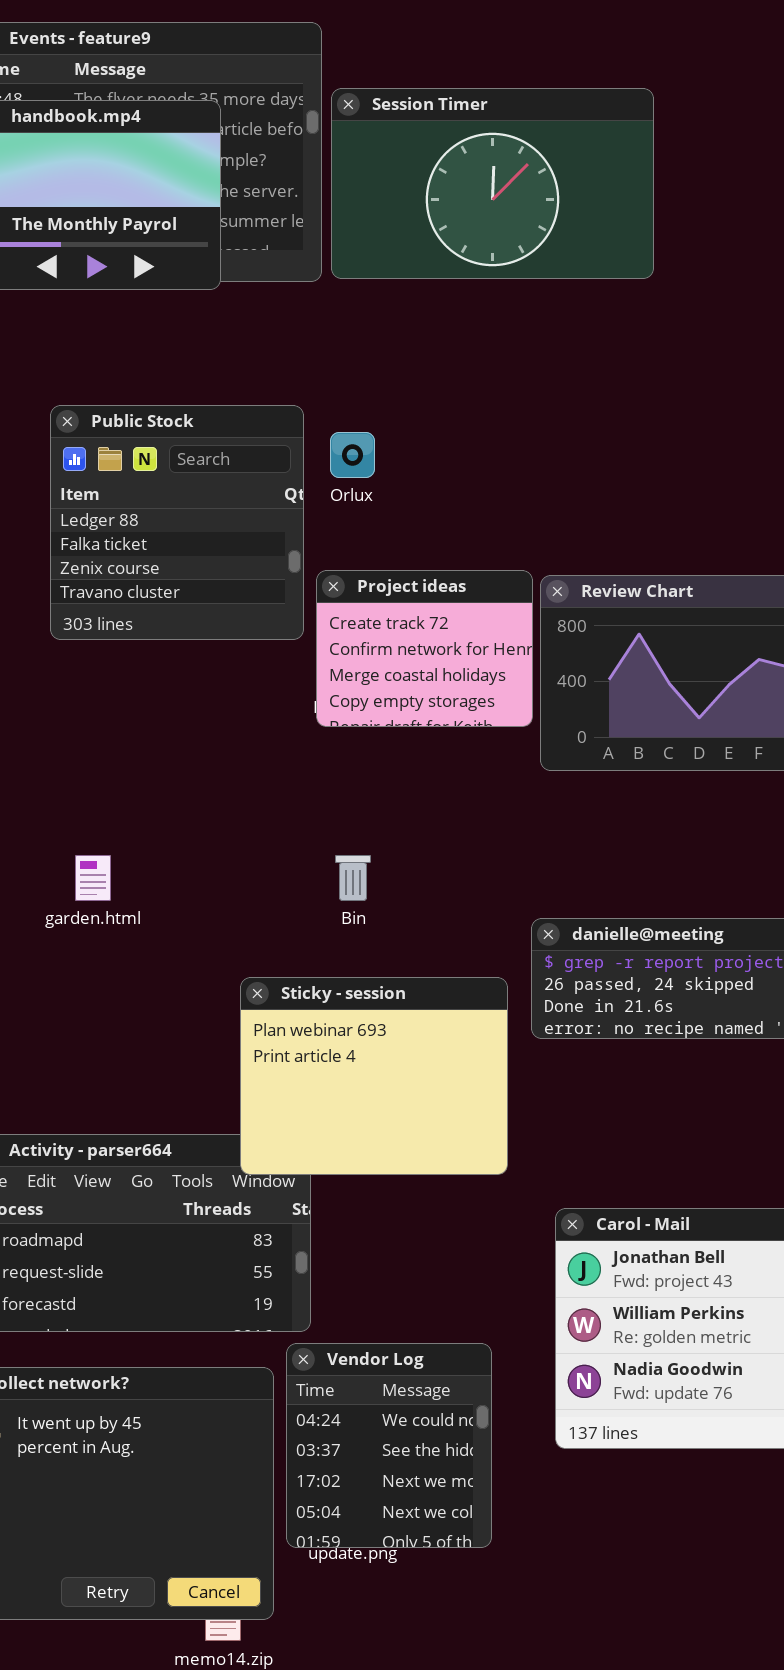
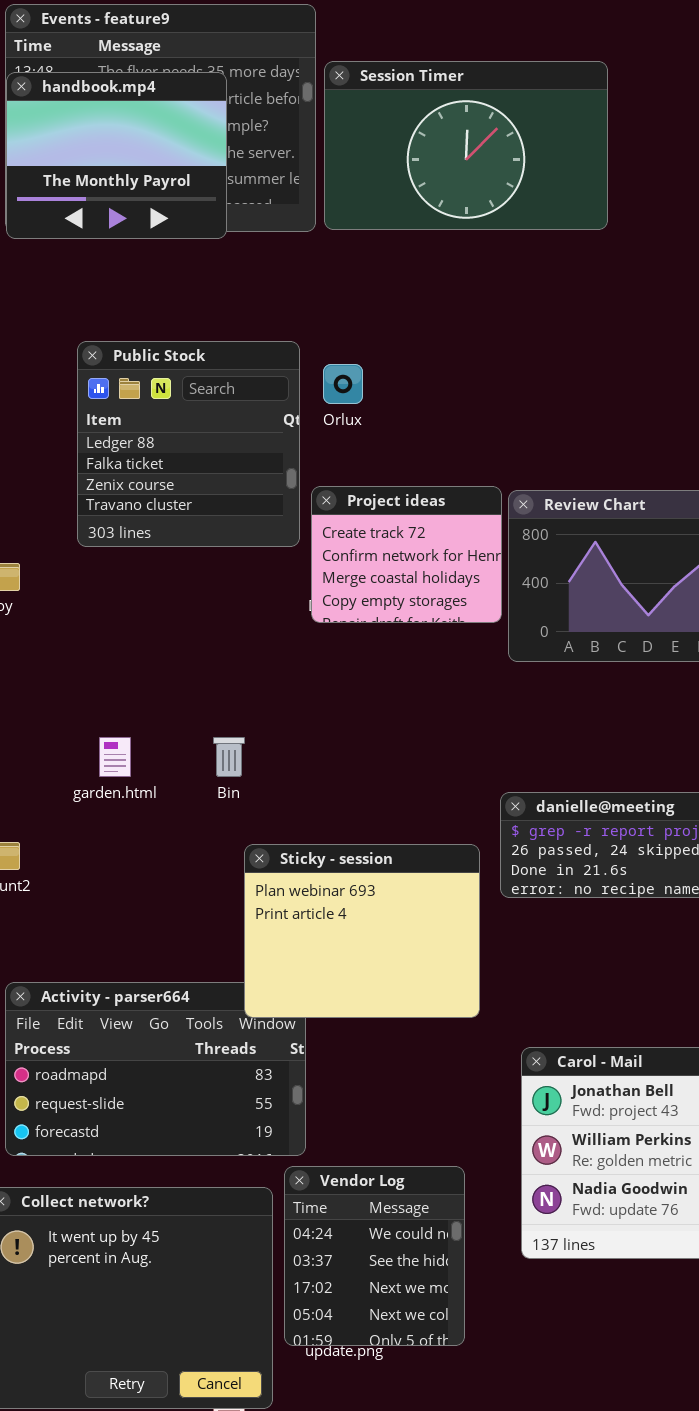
Bin: [335,855,371,901] -> [213,737,245,777], moved

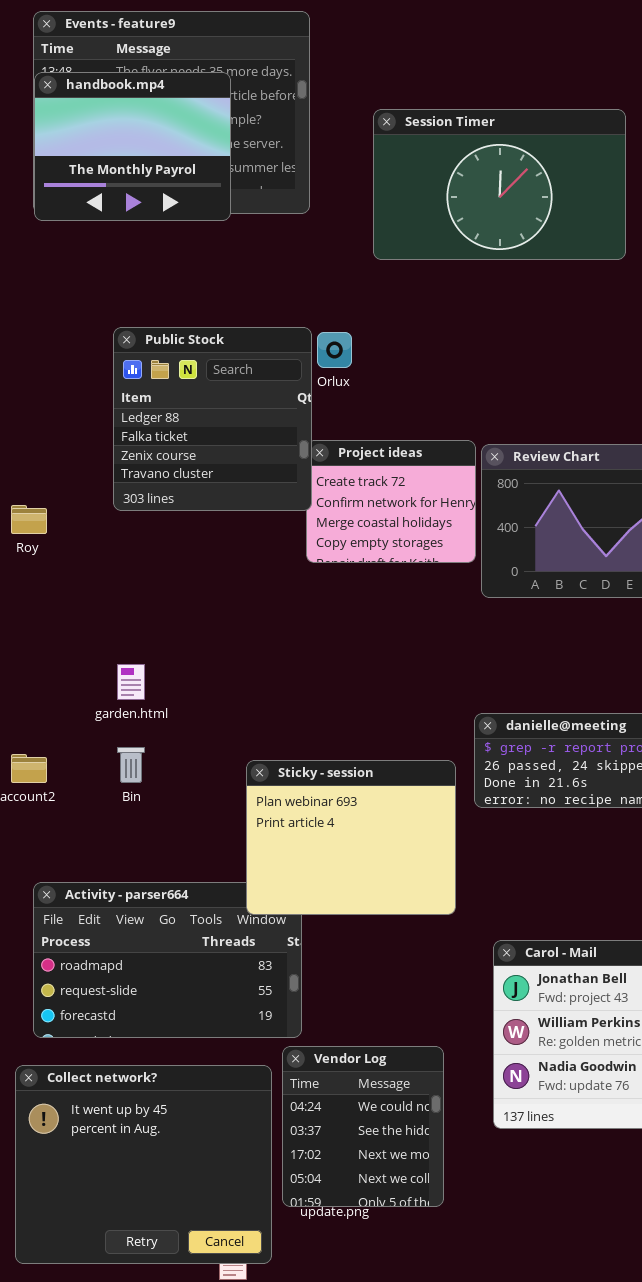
Session Timer: [324,61,608,230] -> [373,109,626,260], moved
Public Stock: [77,341,300,547] -> [113,327,312,511], moved
Bin: [213,737,245,777] -> [117,747,145,783], moved

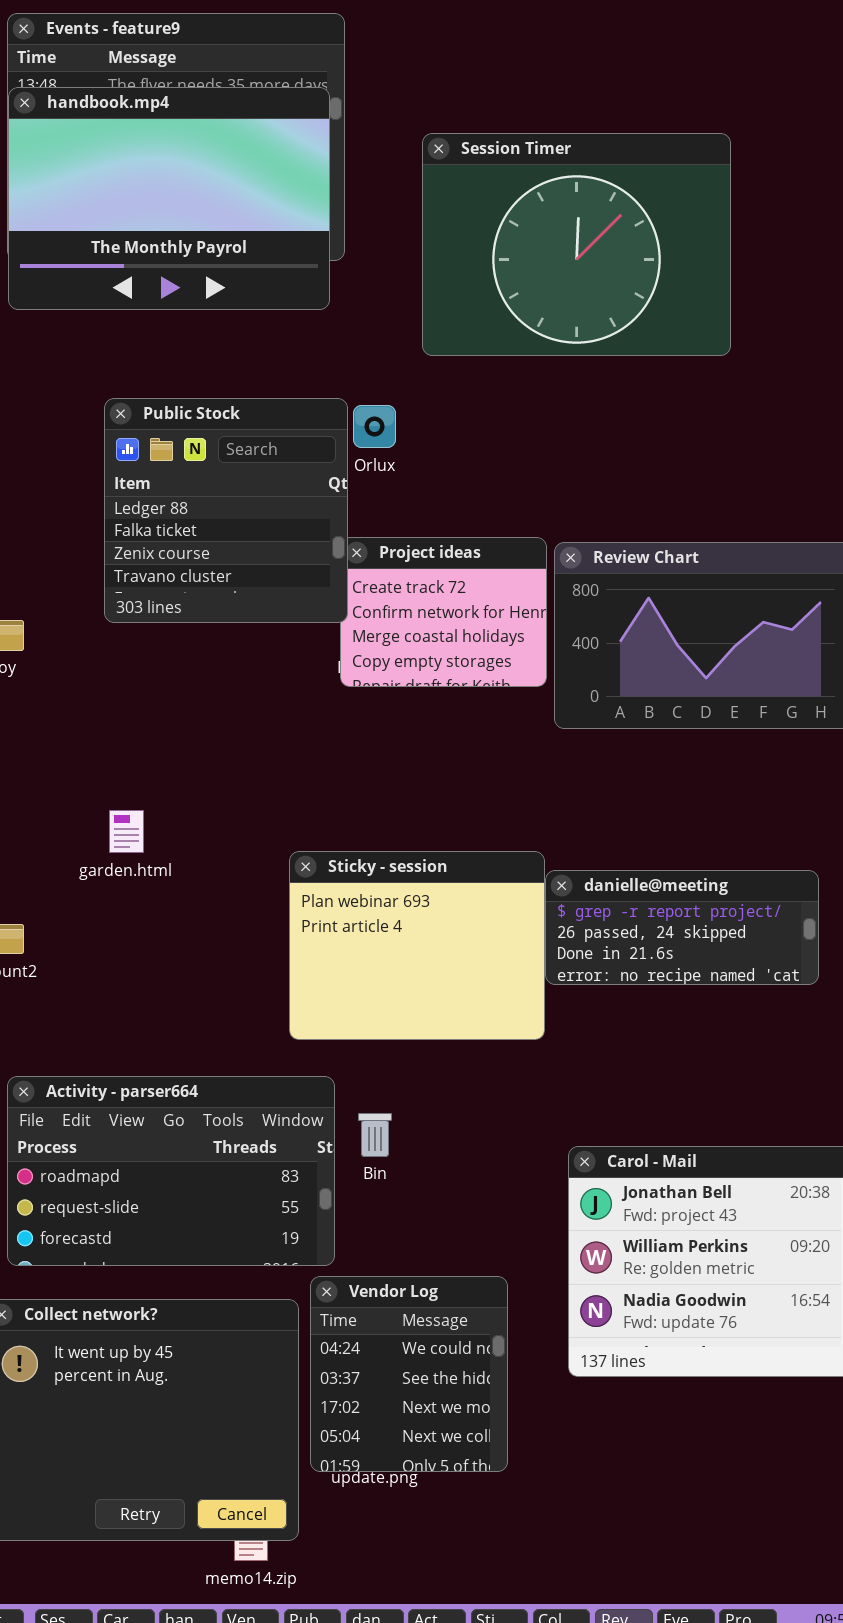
handbook.mp4: [34,72,231,221] -> [8,87,330,310], resized
Session Timer: [373,109,626,260] -> [422,133,731,356], resized
Bin: [117,747,145,783] -> [358,1113,392,1157], moved
Sticky - session: [246,760,456,915] -> [289,851,545,1040], moved

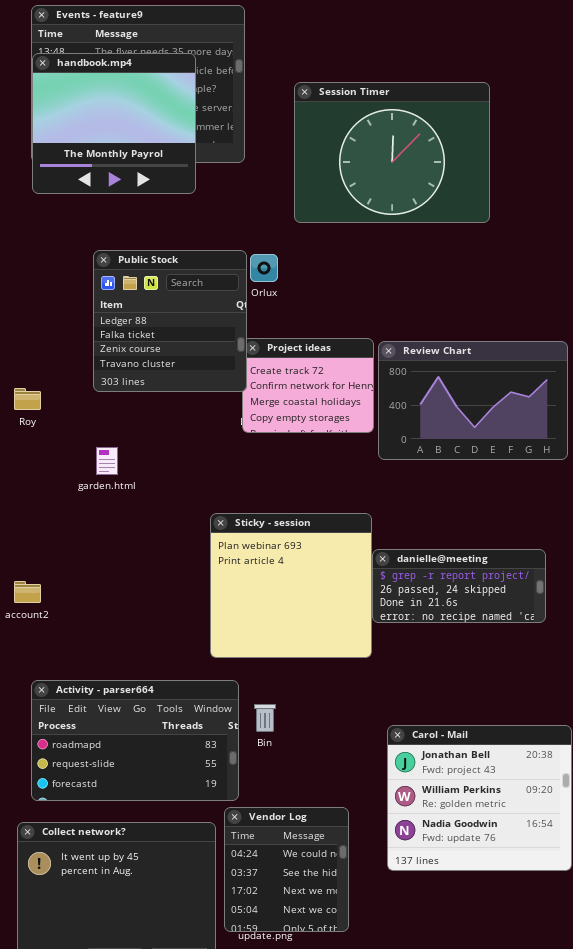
handbook.mp4: [8,87,330,310] -> [32,53,196,194], resized
garden.html: [109,810,144,853] -> [96,447,118,475], moved
Sticky - session: [289,851,545,1040] -> [210,513,372,658], resized

